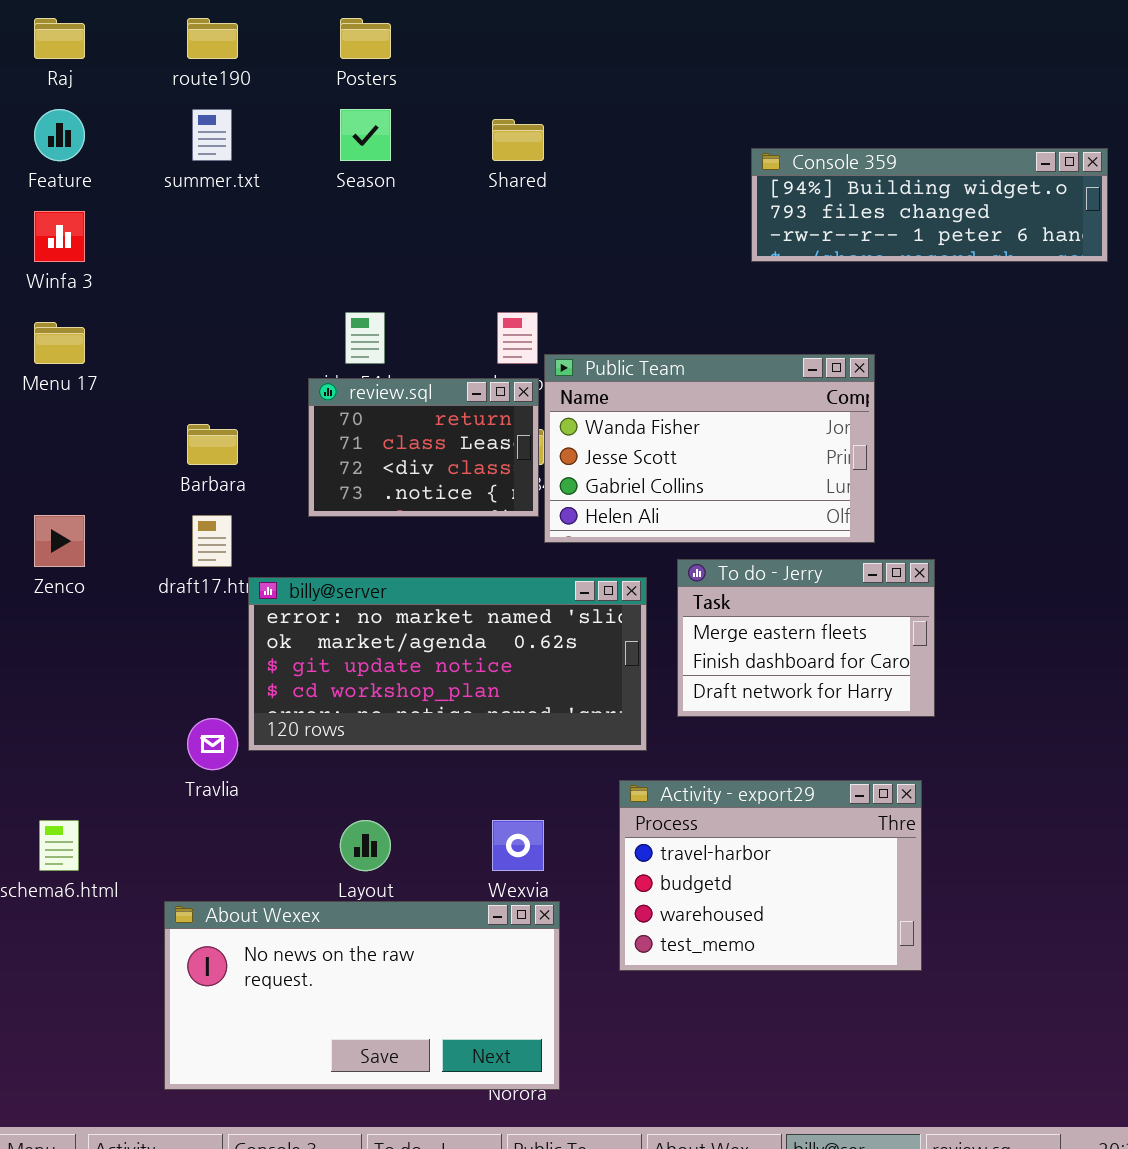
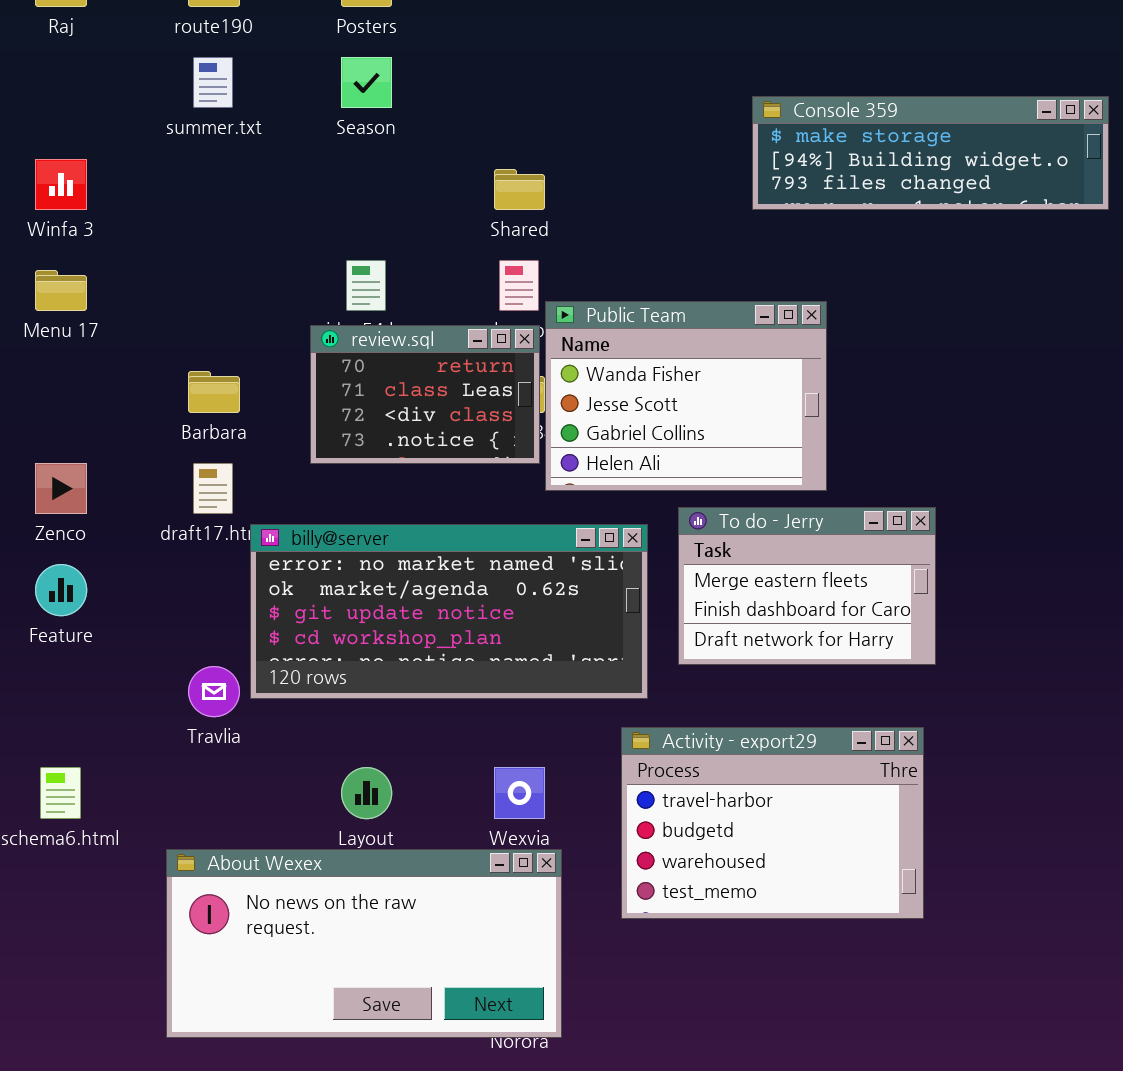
Feature: [34,109,85,161] -> [35,564,87,616], moved
Shared: [492,119,544,161] -> [494,169,545,210], moved
Console 359: [751,148,1108,262] -> [752,96,1109,210], scrolled up 1 row
Public Team: [544,354,875,543] -> [545,301,827,491], resized

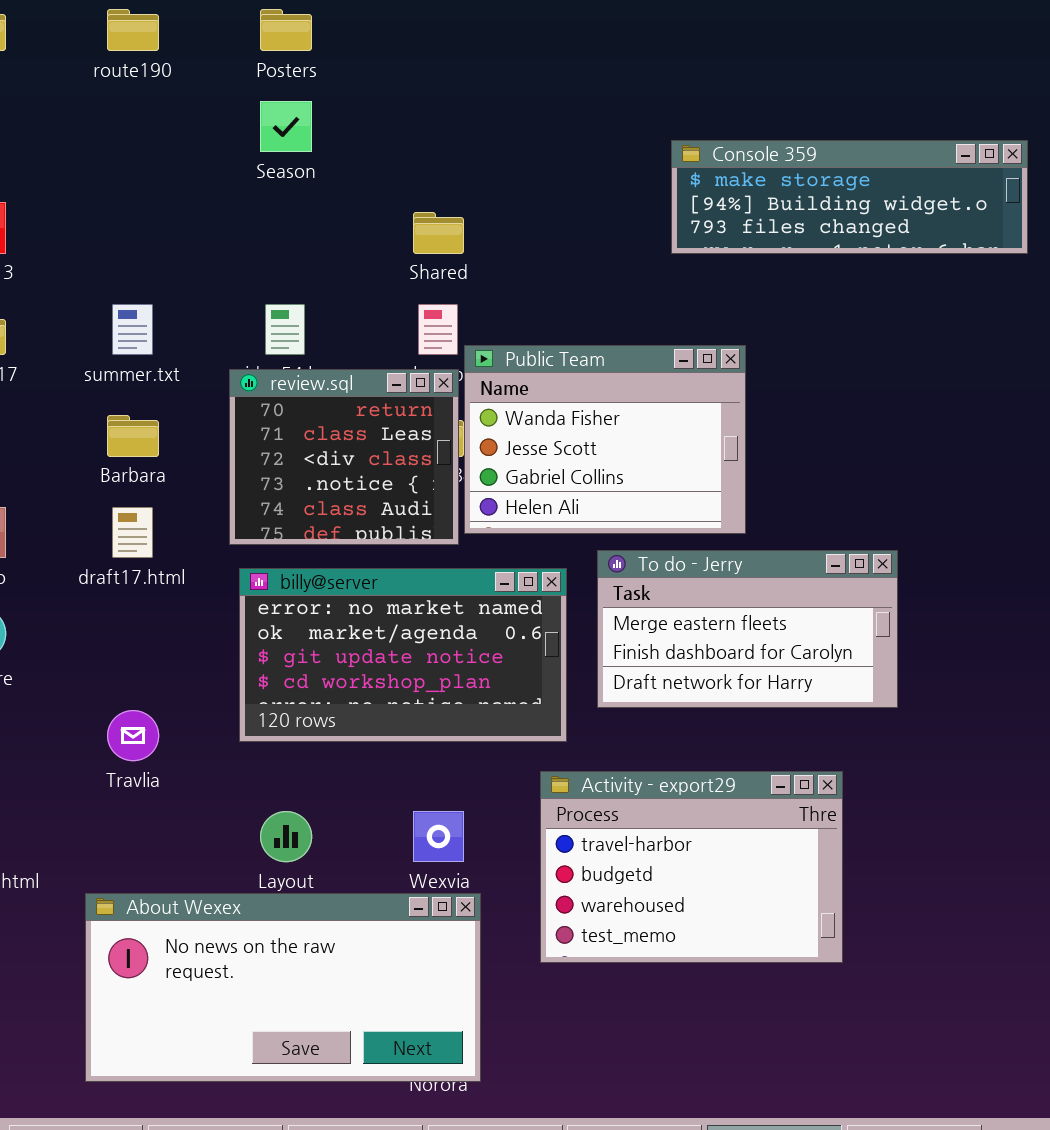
summer.txt: [193,57,233,108] -> [112,304,153,355], moved
review.sql: [310,325,540,464] -> [229,369,459,545], resized
To do - Jerry: [678,507,936,665] -> [597,550,898,708], resized
billy@server: [250,524,648,699] -> [239,568,567,742], resized

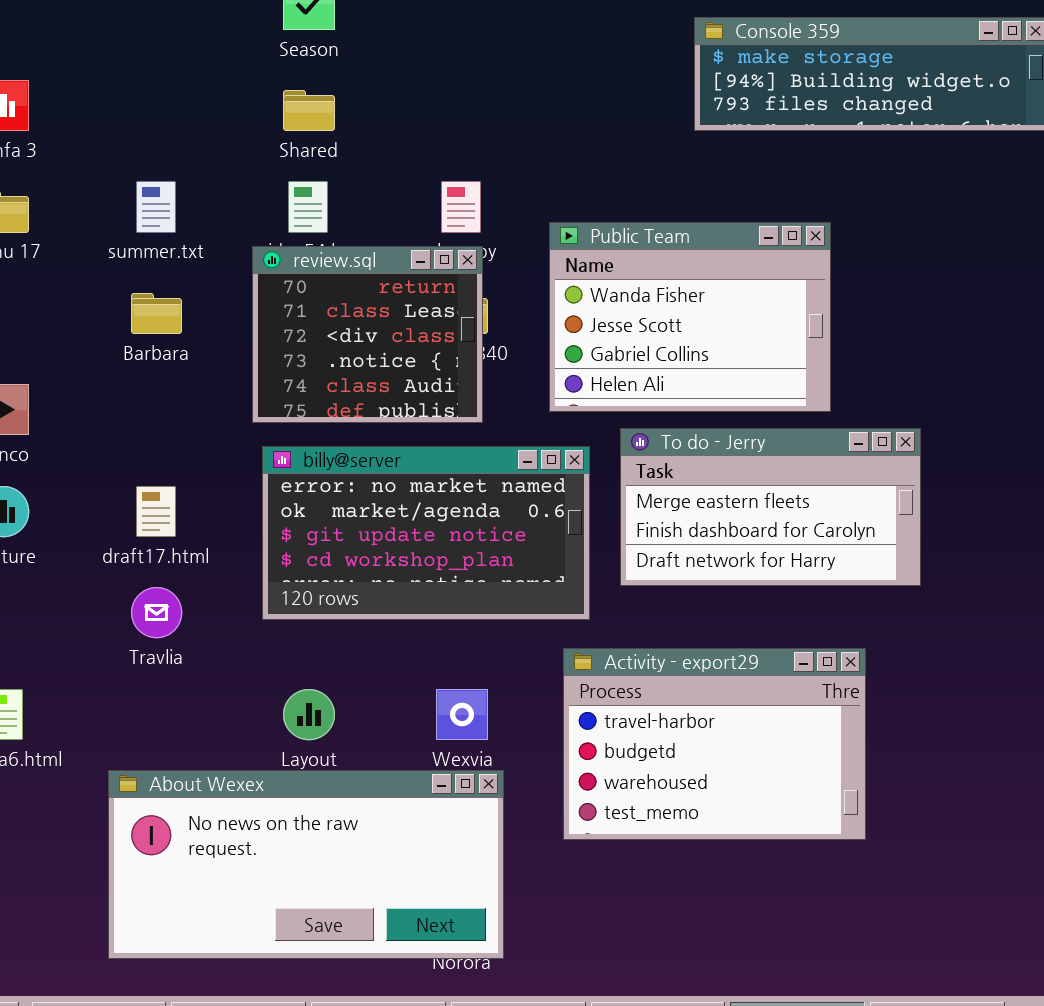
Shared: [413,212,464,254] -> [283,90,335,131], moved
Public Team: [464,345,746,534] -> [549,222,831,412], moved
draft17.html: [112,507,153,558] -> [136,486,176,537], moved

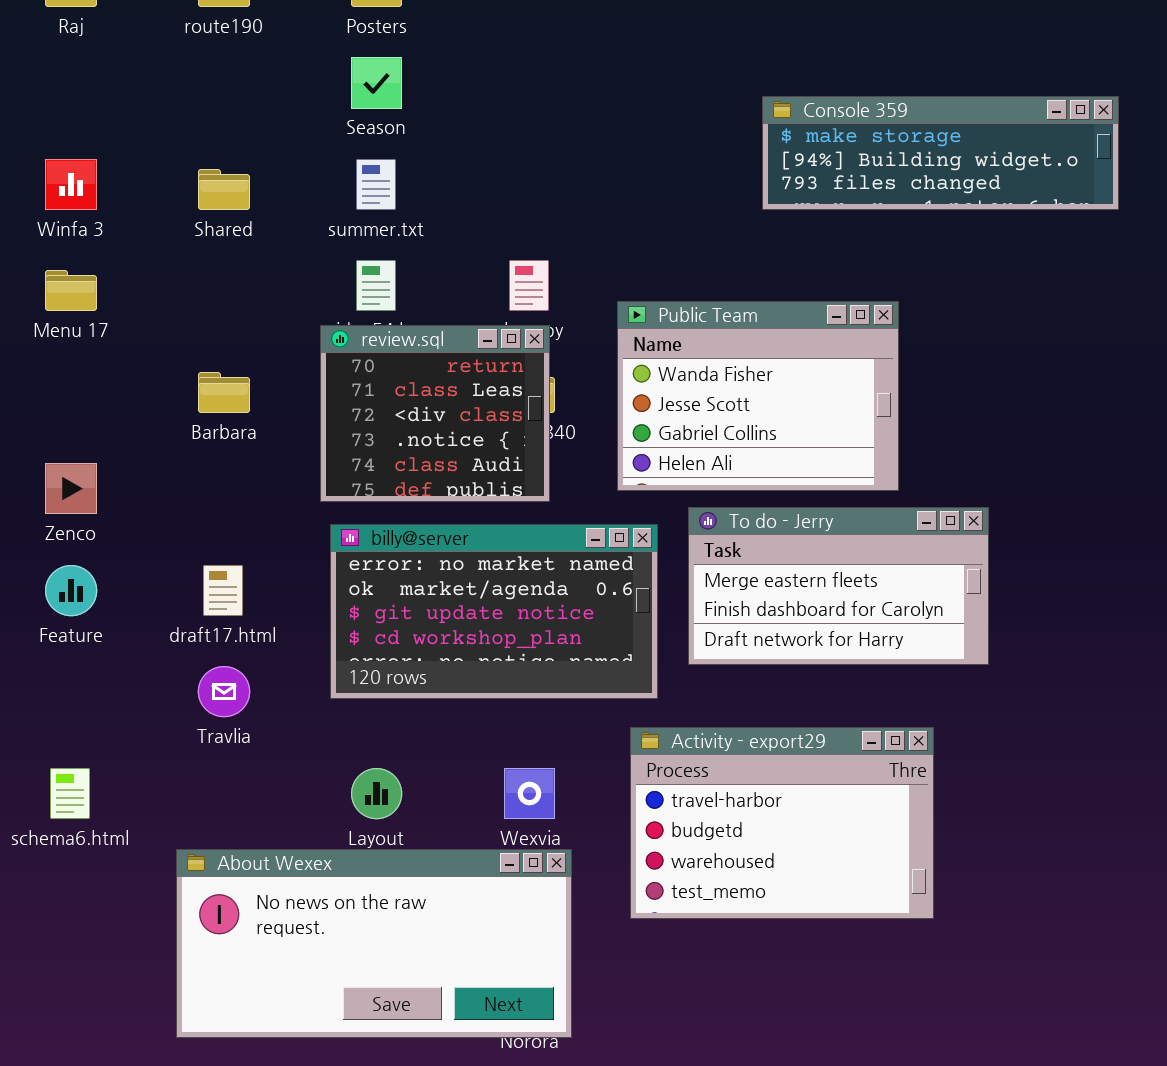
Shared: [283,90,335,131] -> [198,169,250,210], moved
summer.txt: [136,181,176,233] -> [356,159,396,210], moved

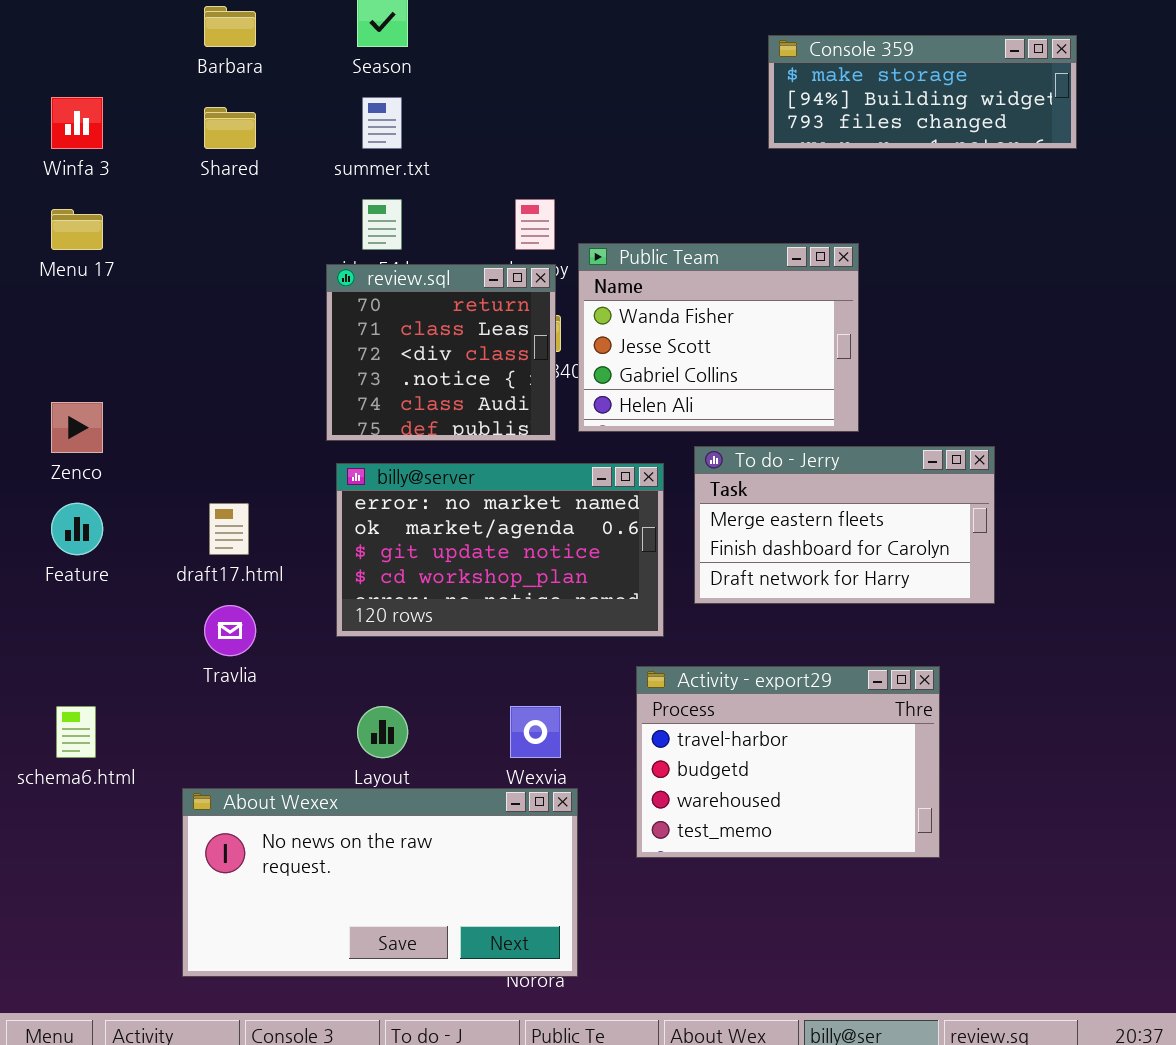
Console 359: [762,96,1119,210] -> [768,35,1077,149], resized
Public Team: [617,301,899,491] -> [578,243,859,432], moved
Barbara: [198,372,250,413] -> [204,6,256,47], moved

